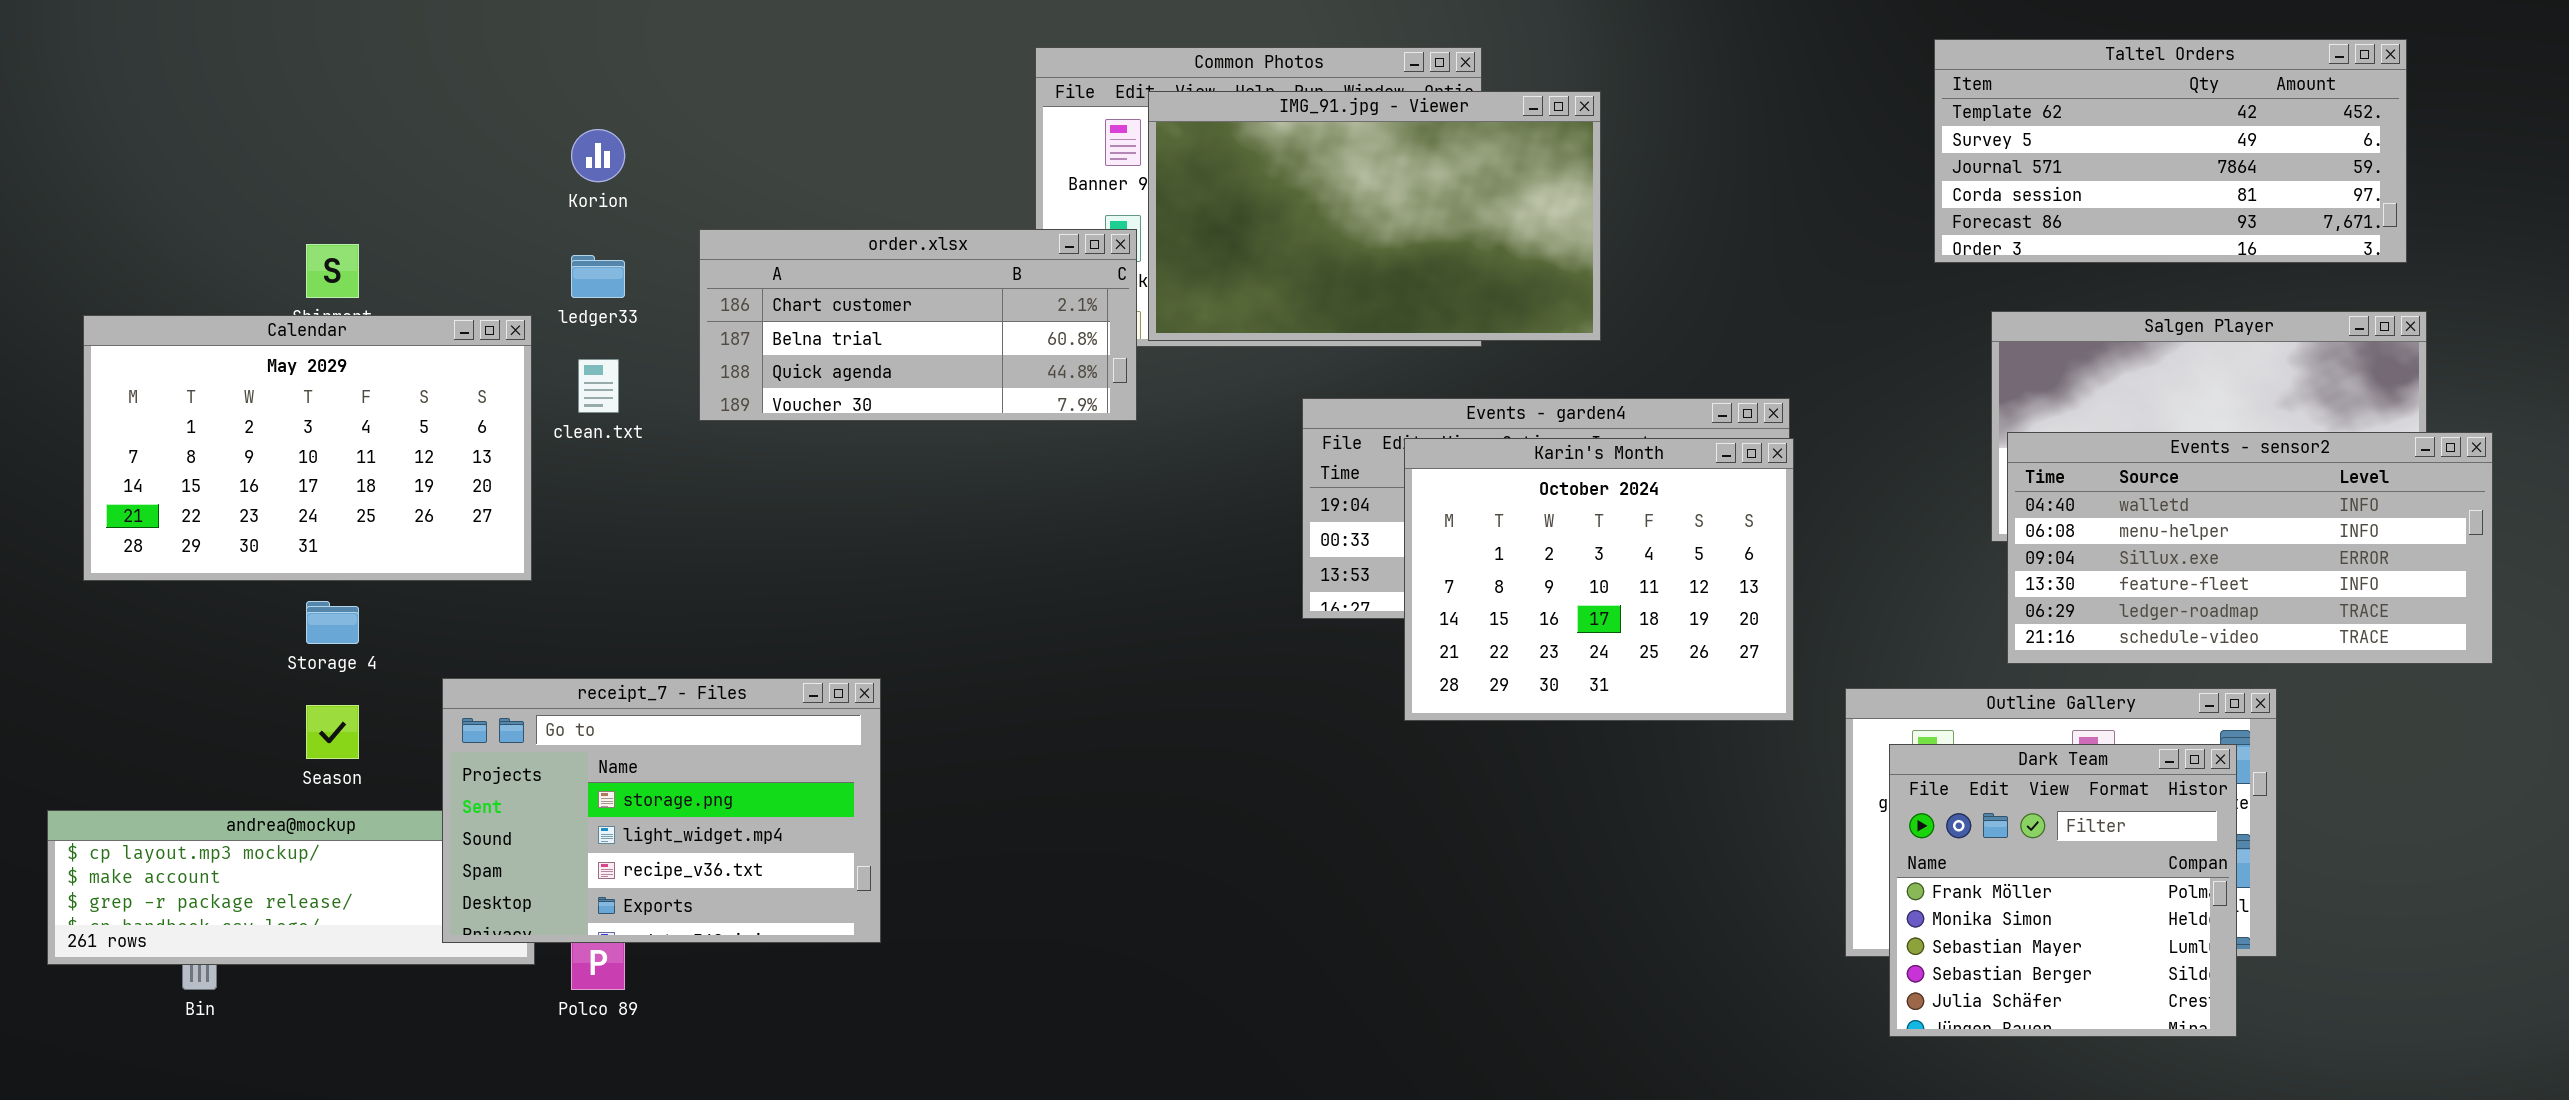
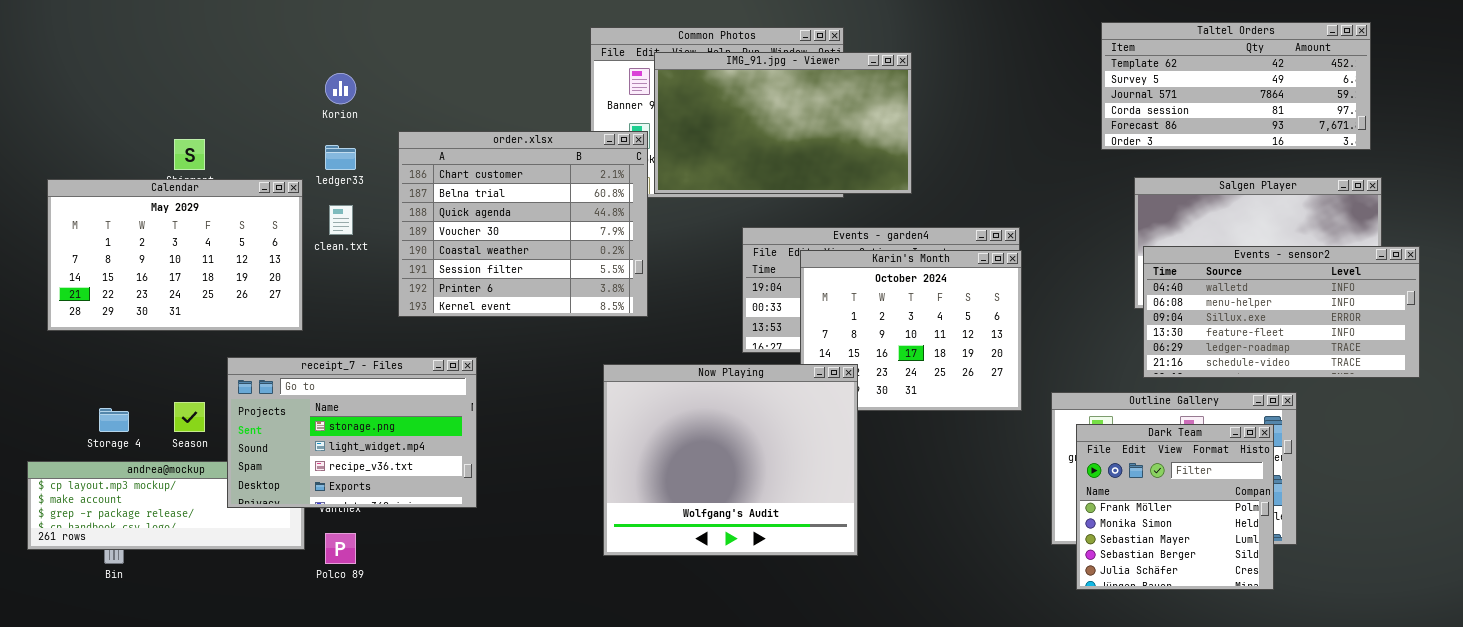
order.xlsx: [699,229,1137,421] -> [398,131,648,317], resized
Storage 4: [306,601,359,644] -> [99,408,129,432], moved
Now Playing: none -> [603,364,858,556], opened
receipt_7 - Files: [442,678,881,943] -> [227,357,477,508], moved

